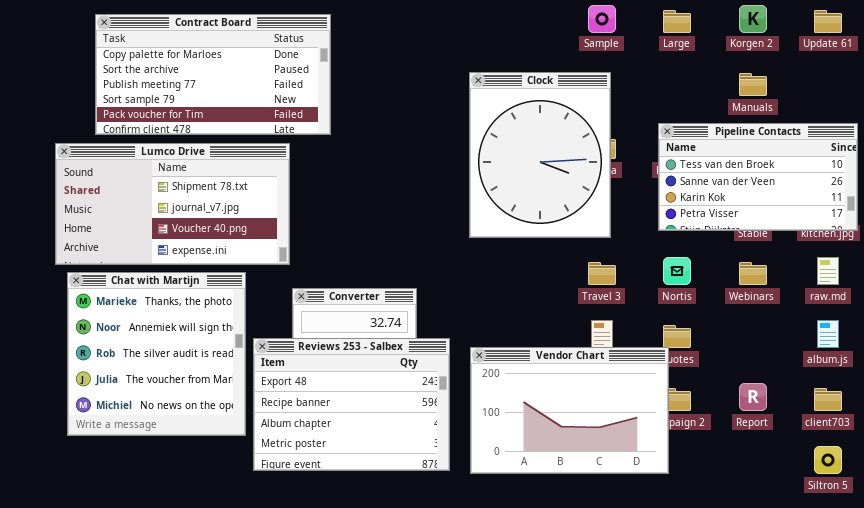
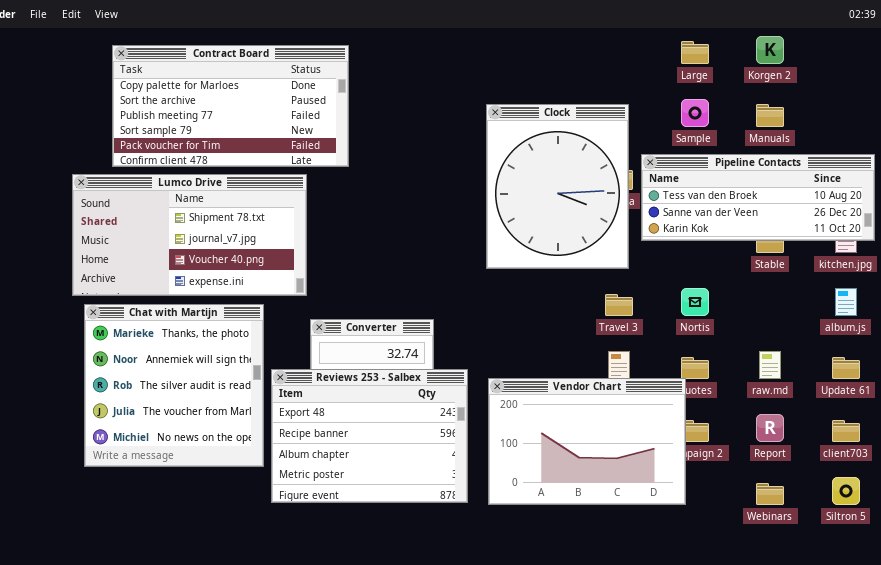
Sample: [588,5,616,33] -> [681,99,709,127], moved
Update 61: [814,10,842,33] -> [832,357,860,379], moved
Pipeline Contacts: [658,123,858,231] -> [641,154,875,241], resized
raw.md: [817,257,839,285] -> [759,351,781,379], moved
Webinars: [739,262,767,285] -> [756,483,784,505], moved
album.js: [817,320,839,348] -> [835,288,857,316], moved

